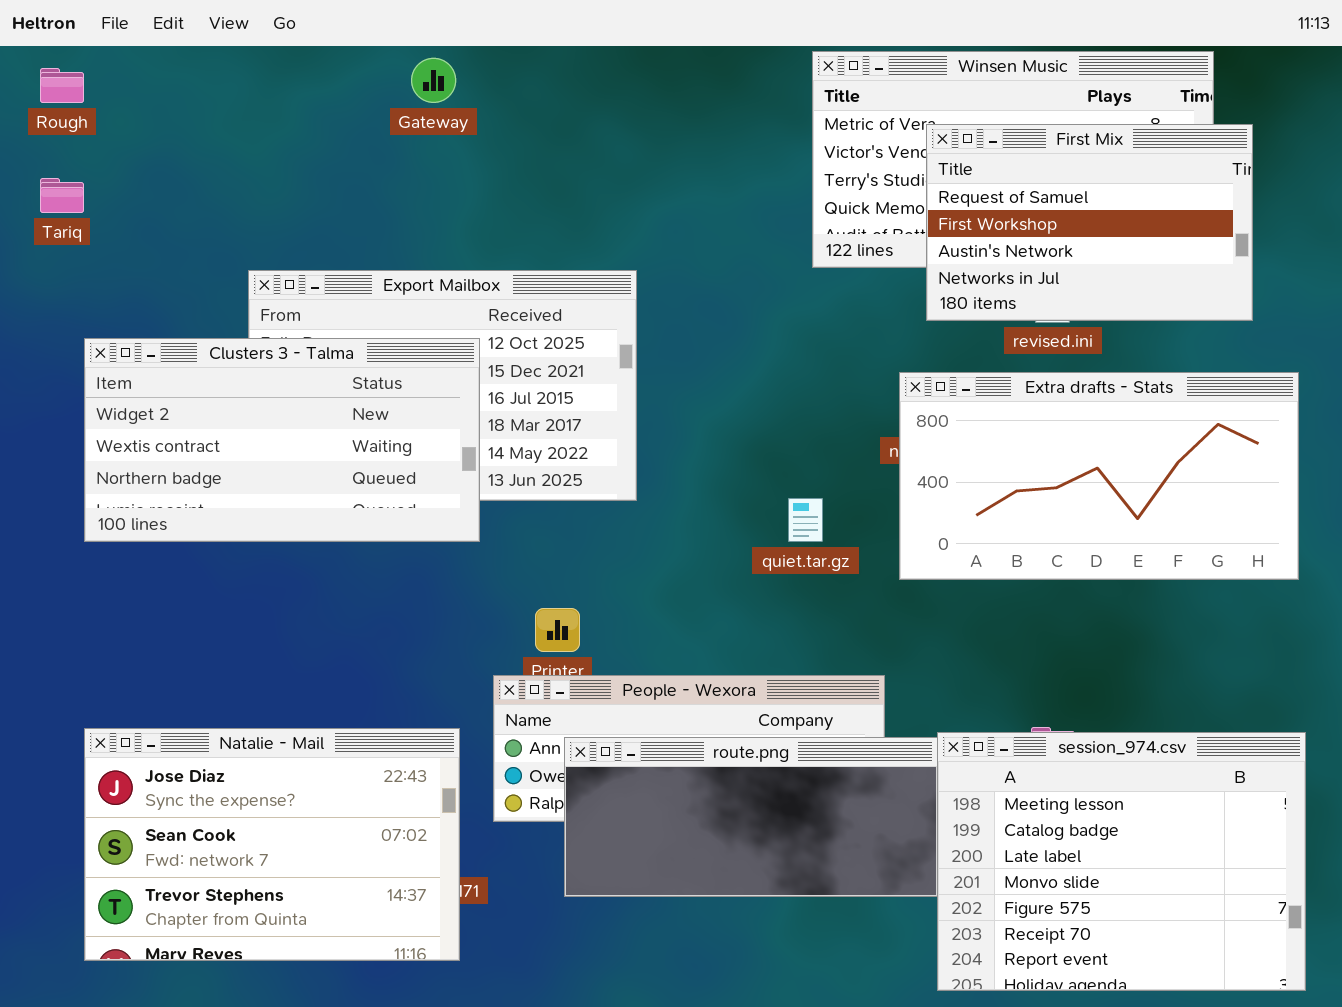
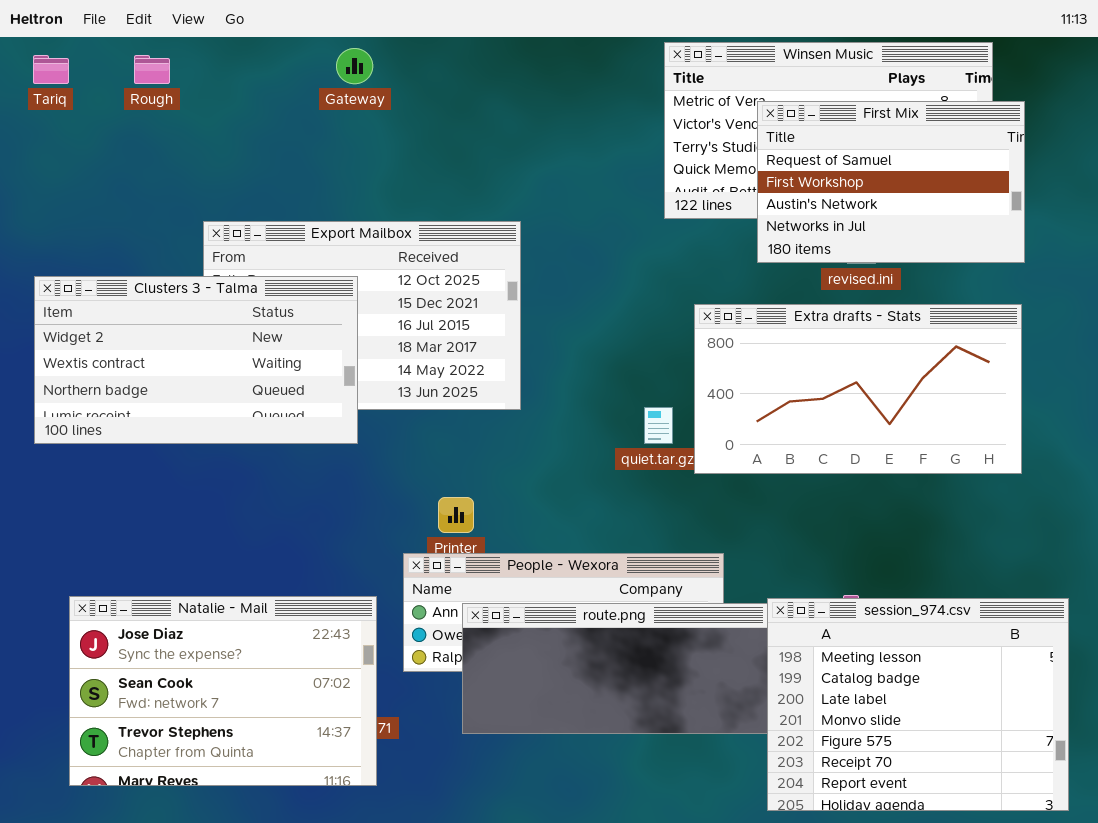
Rough: [40,68,84,103] -> [134,55,170,84], moved
Tariq: [40,178,84,213] -> [33,55,69,84], moved
Clusters 3 - Talma: [84,338,480,542] -> [34,276,358,444], moved
Extra drafts - Stats: [899,372,1299,580] -> [694,304,1022,474], moved

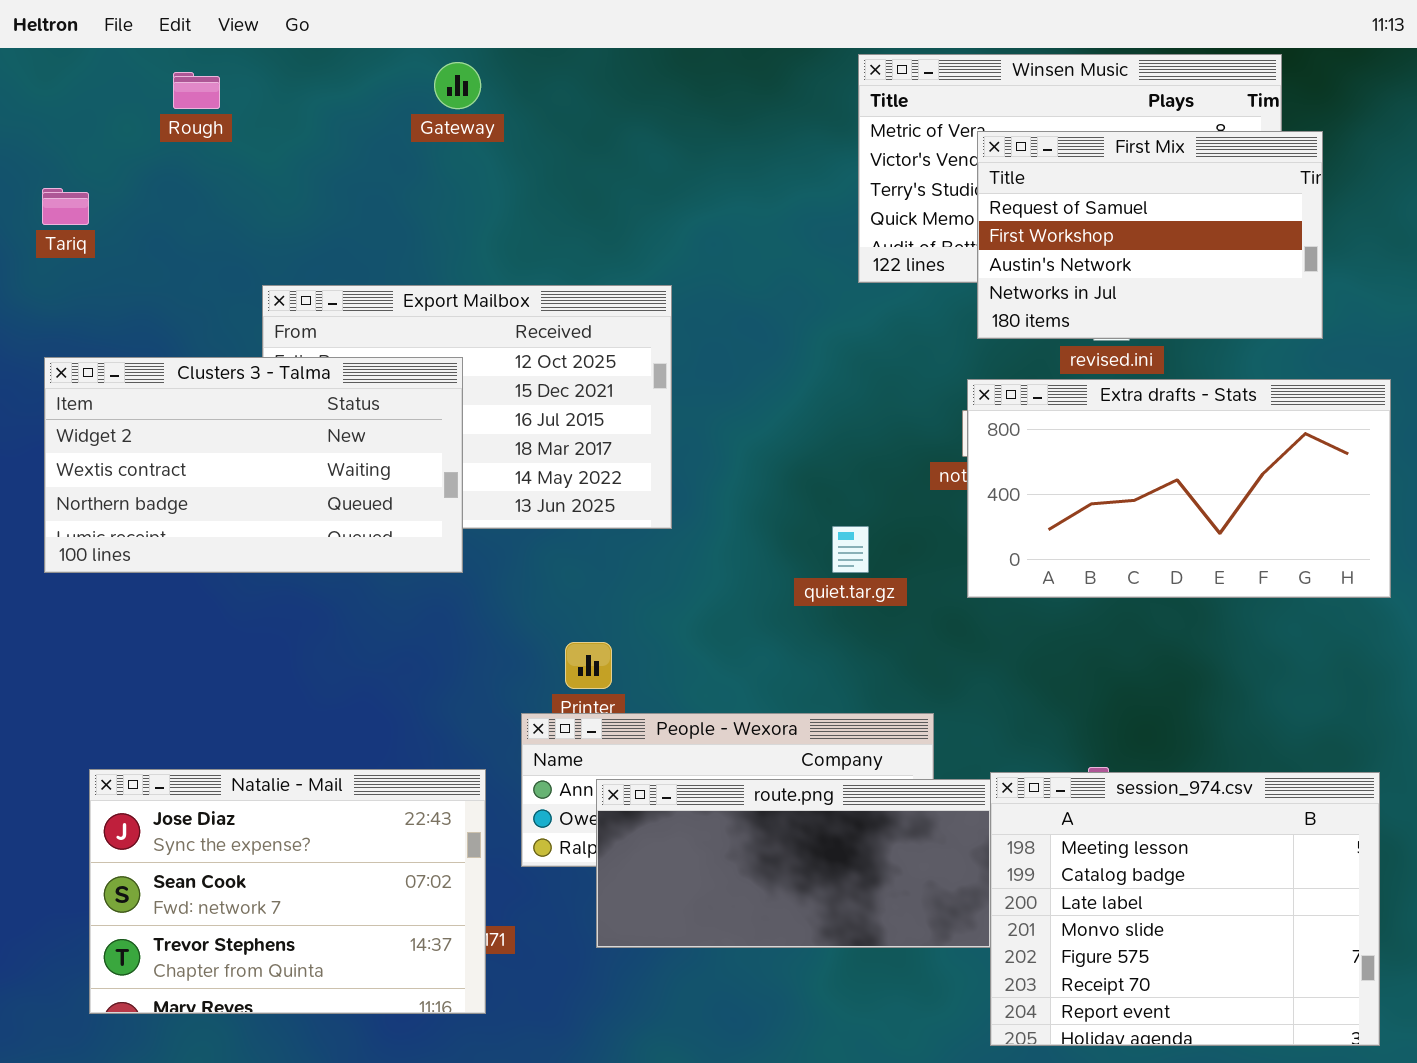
Tariq: [33,55,69,84] -> [42,188,89,225], moved
Extra drafts - Stats: [694,304,1022,474] -> [967,379,1391,598], moved

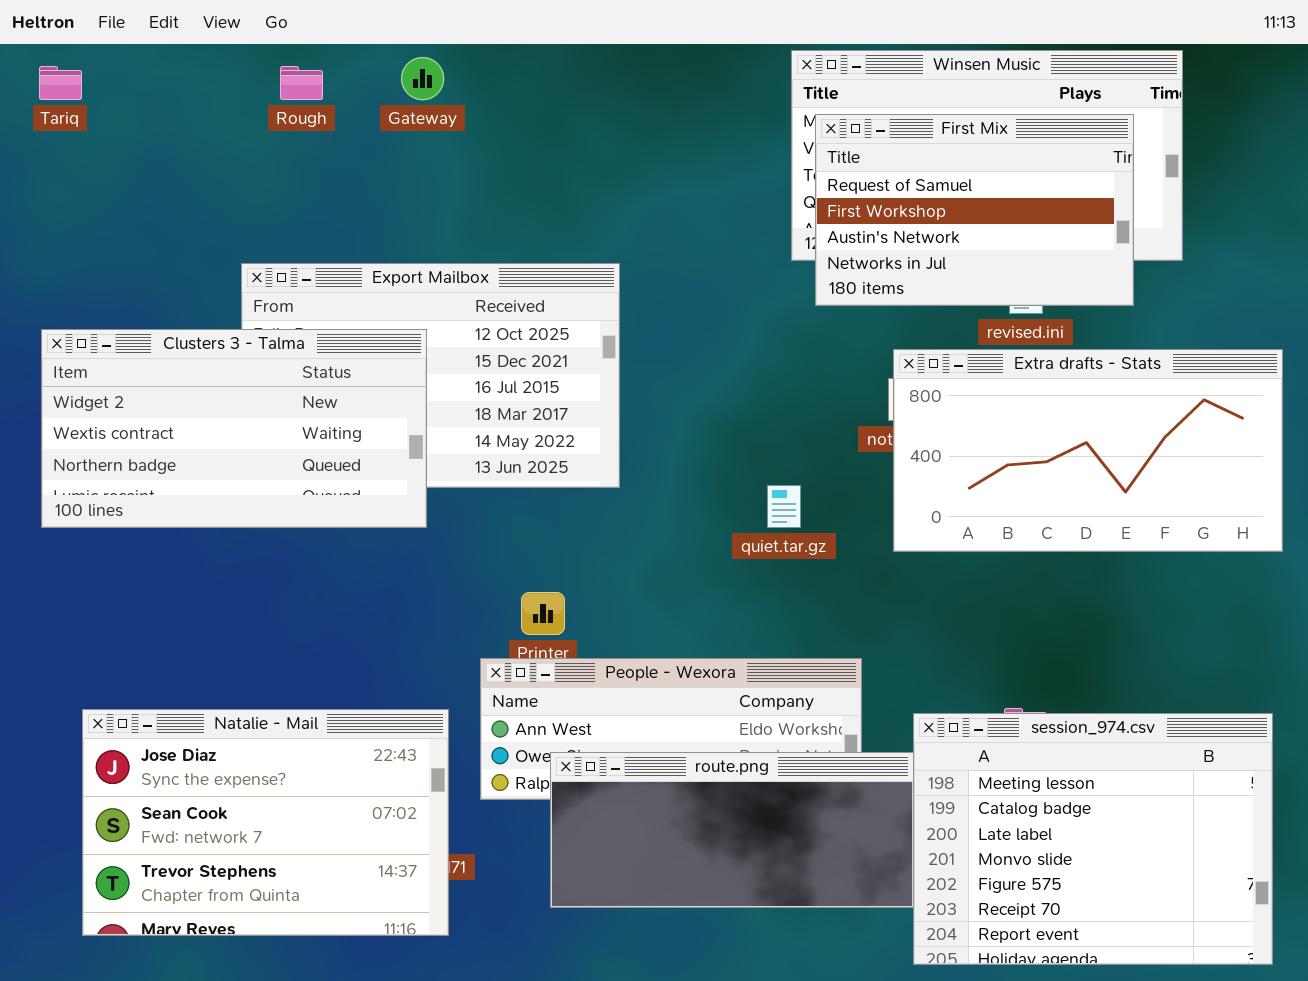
Rough: [173,72,220,109] -> [280,66,323,100], moved
First Mix: [977,131,1323,339] -> [815,114,1134,306], moved
Tariq: [42,188,89,225] -> [39,66,82,100], moved
route.png: [596,779,991,948] -> [550,752,914,908], moved

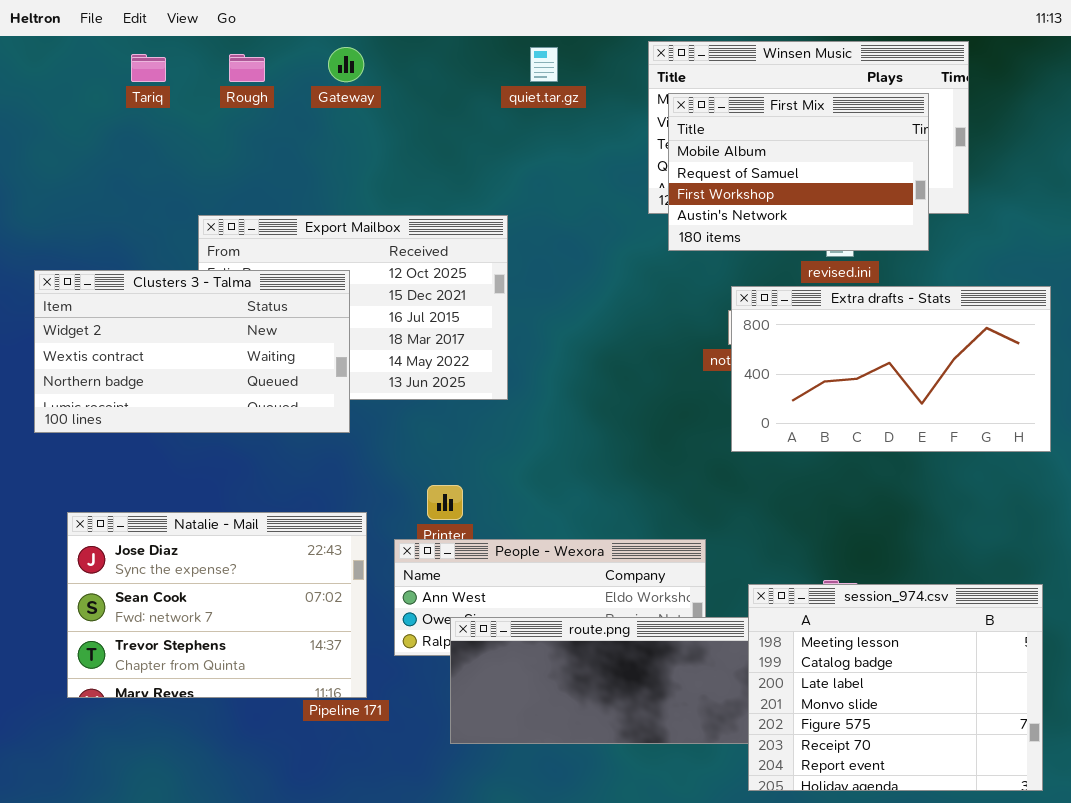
Tariq: [39,66,82,100] -> [131,54,166,82], moved
First Mix: [815,114,1134,306] -> [668,93,929,251], scrolled up 1 row
quiet.tar.gz: [767,485,801,528] -> [530,47,558,82], moved
Natalie - Mail: [82,709,449,936] -> [67,512,367,698], moved

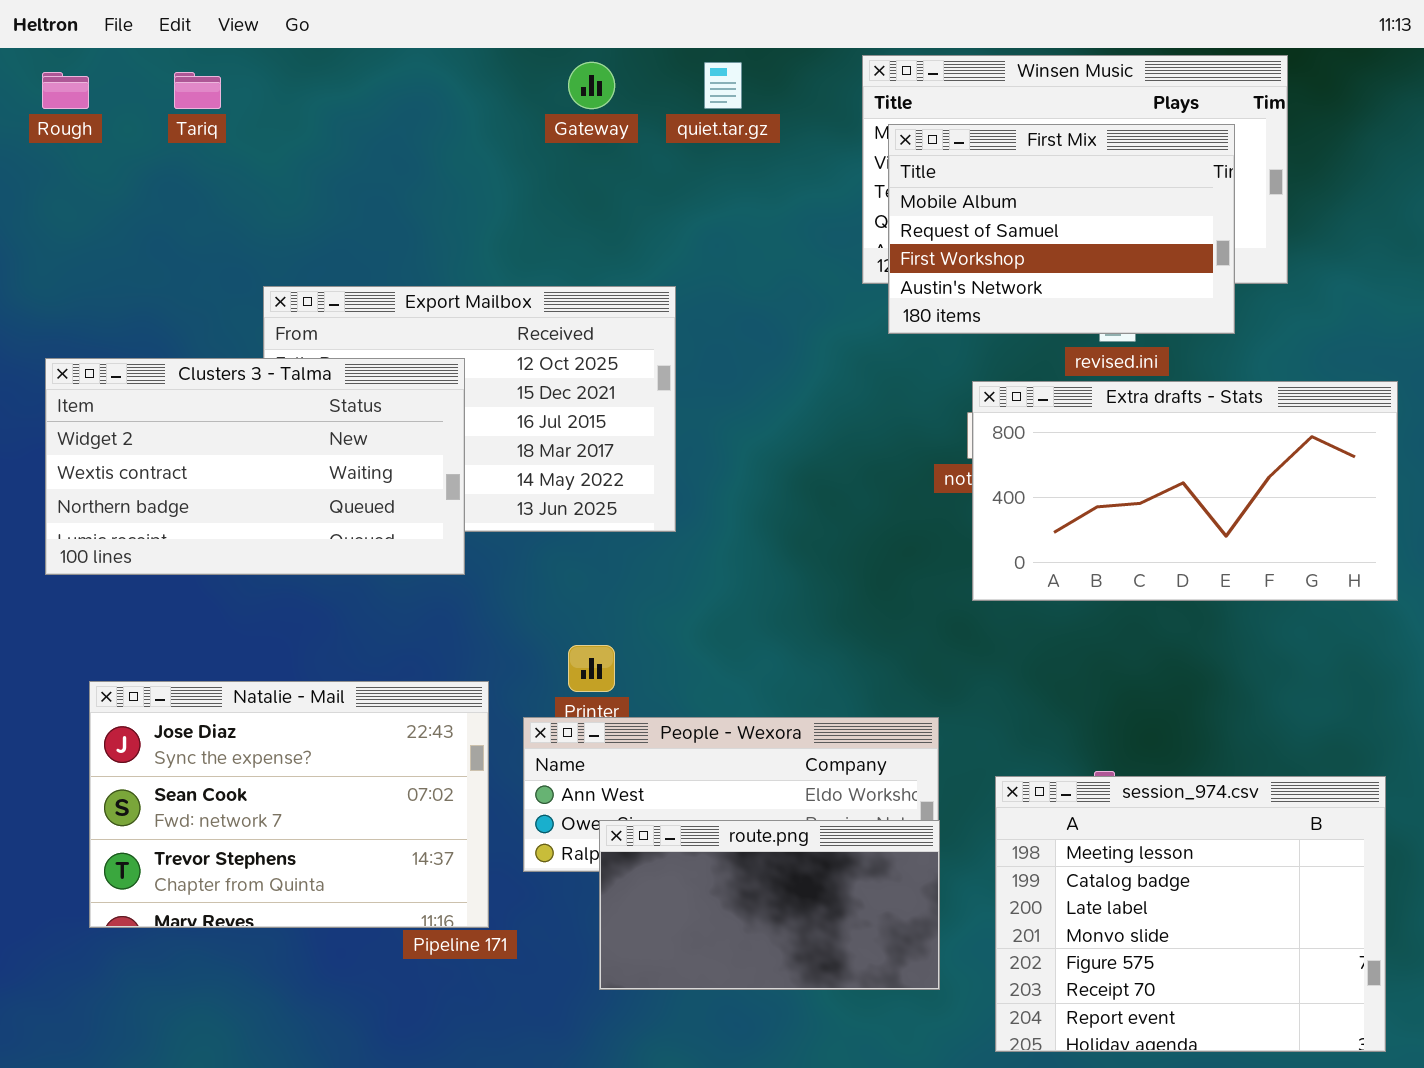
Gateway: [328,47,364,82] -> [568,62,615,109], moved
Rough: [229,54,265,82] -> [42,72,89,109], moved
route.png: [450,617,749,744] -> [599,820,940,990], resized

